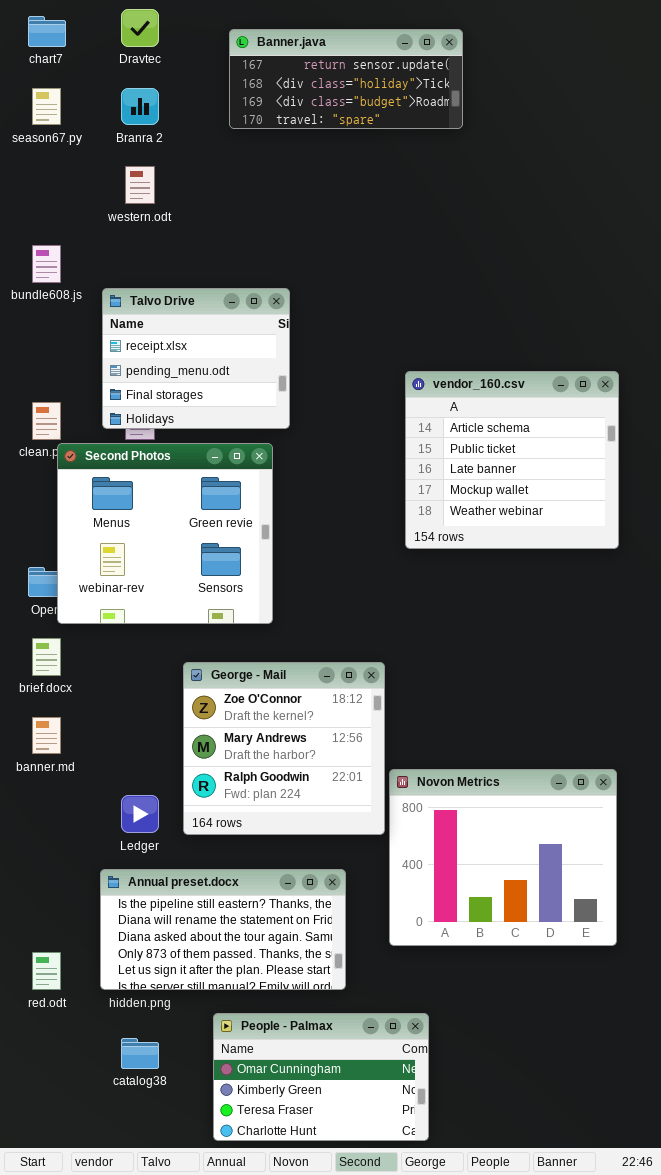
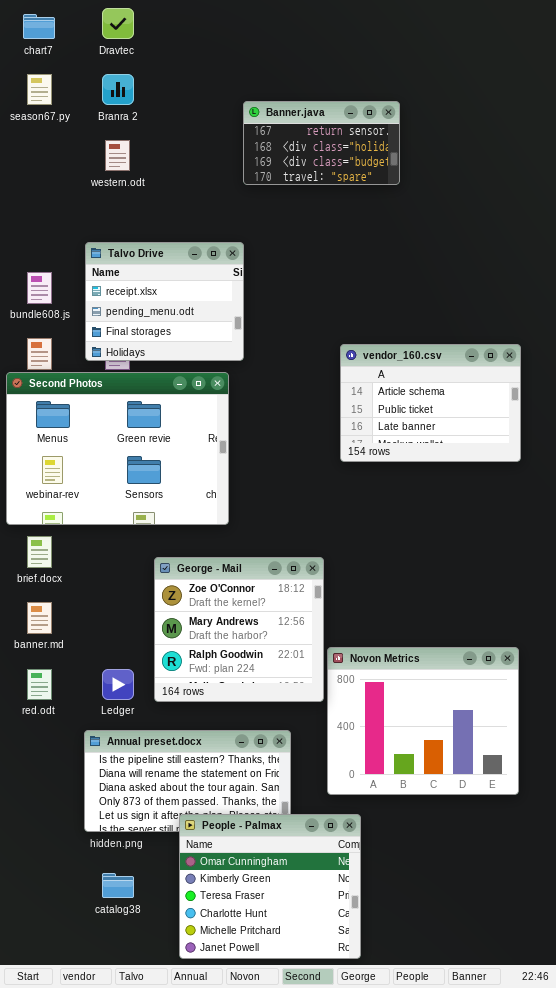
Banner.java: [229,29,463,129] -> [243,101,400,185], moved, resized
bundle608.js: [32,245,61,283] -> [27,272,52,304], moved
vendor_160.csv: [405,371,619,549] -> [340,344,521,462], resized
Second Photos: [57,443,273,624] -> [6,372,229,525], resized
red.odt: [32,952,61,990] -> [27,669,52,700], moved
People - Palmax: [213,1013,429,1141] -> [179,814,361,959], resized

